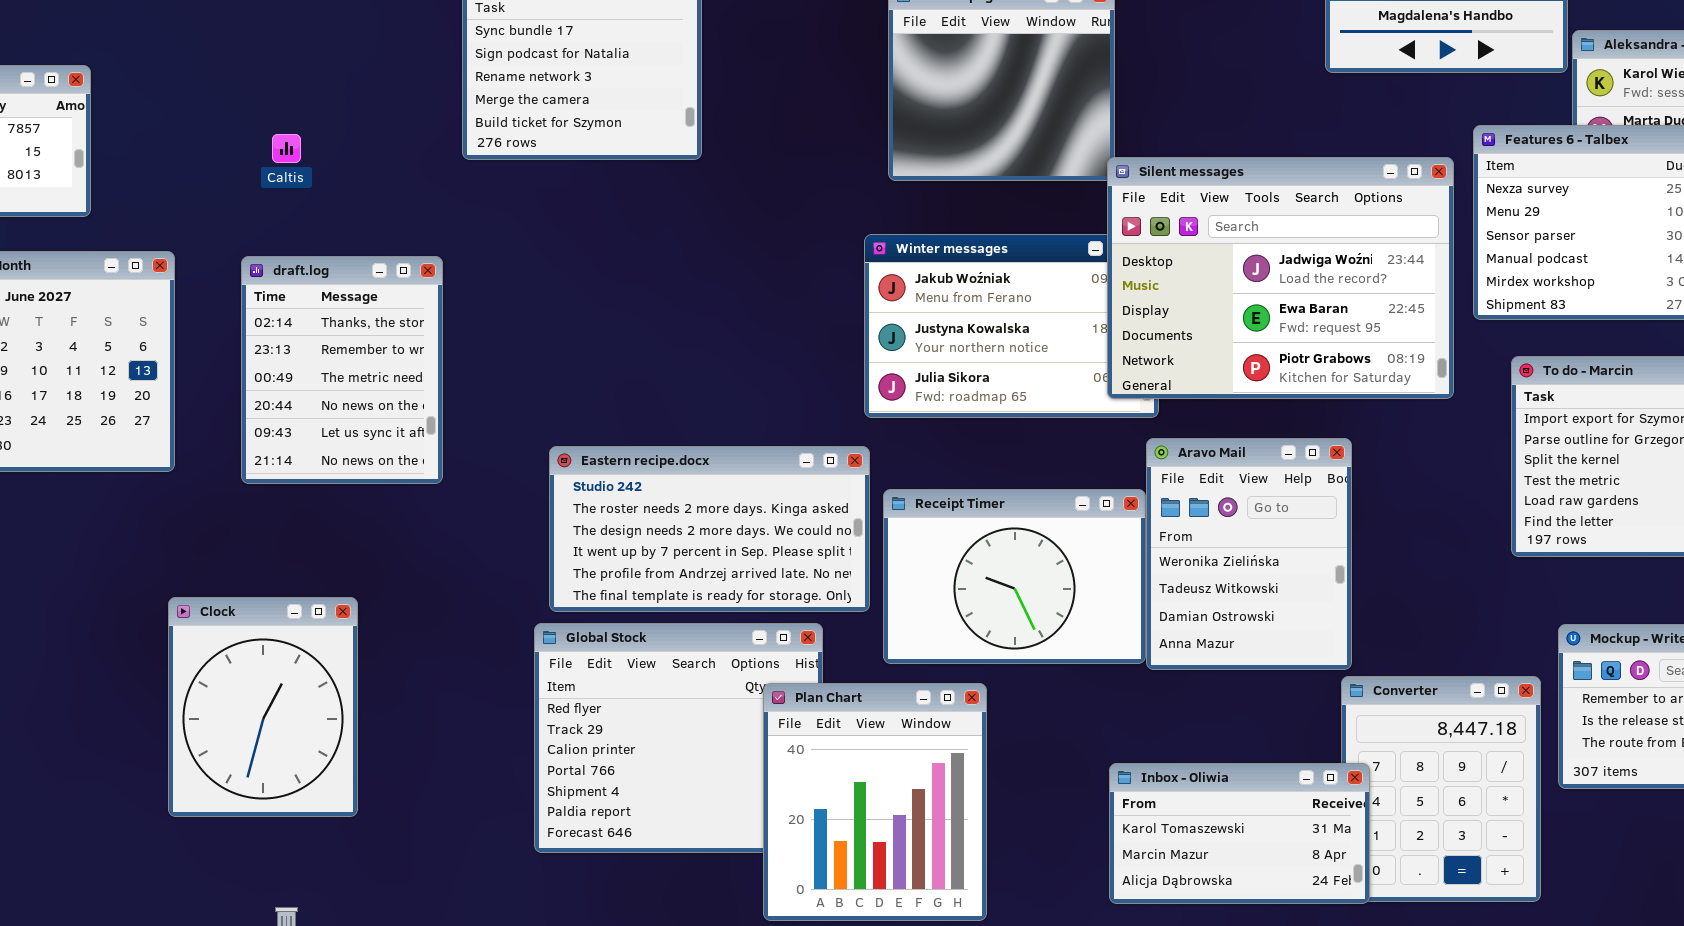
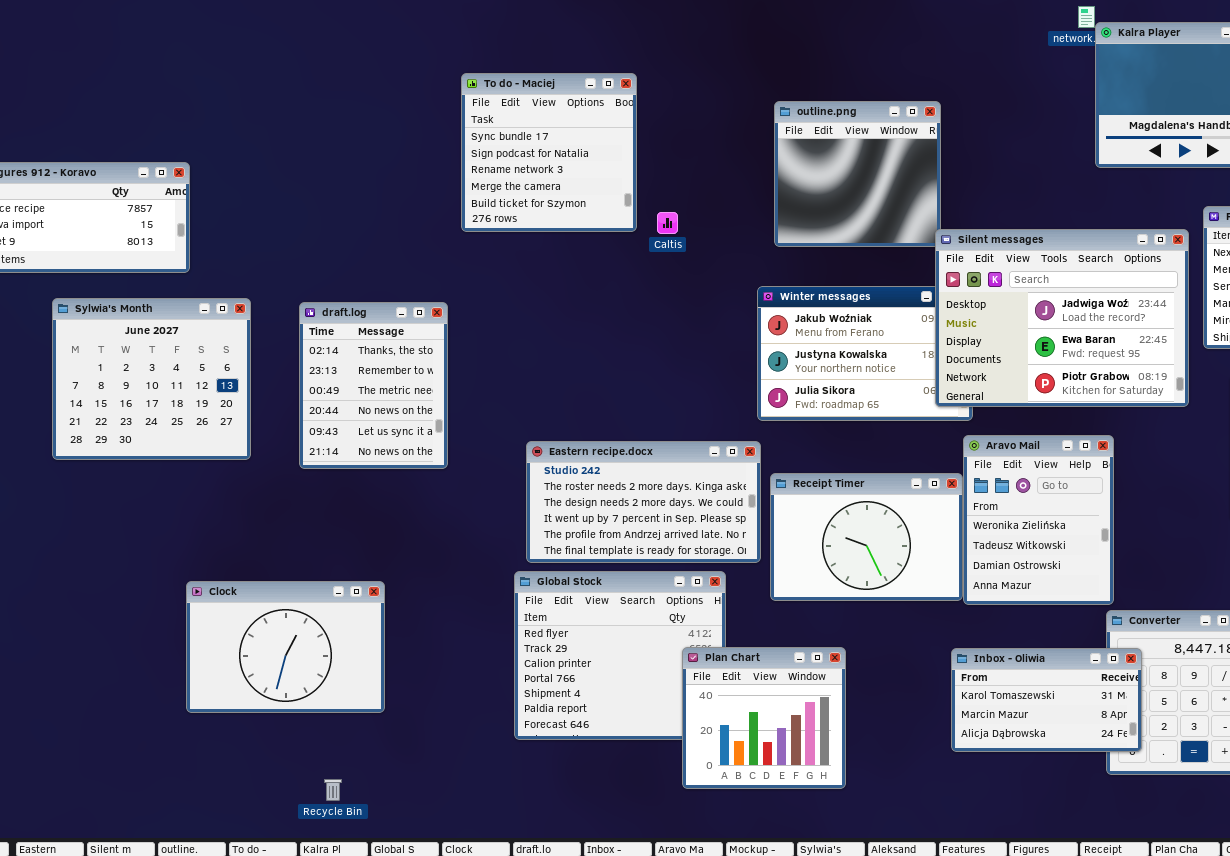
Caltis: [272,134,301,163] -> [657,212,678,234], moved
Clock: [168,597,358,817] -> [186,581,385,713], resized
Plan Chart: [763,683,987,921] -> [682,647,846,789], resized
Inbox - Oliwia: [1109,763,1370,904] -> [951,648,1142,752], moved

